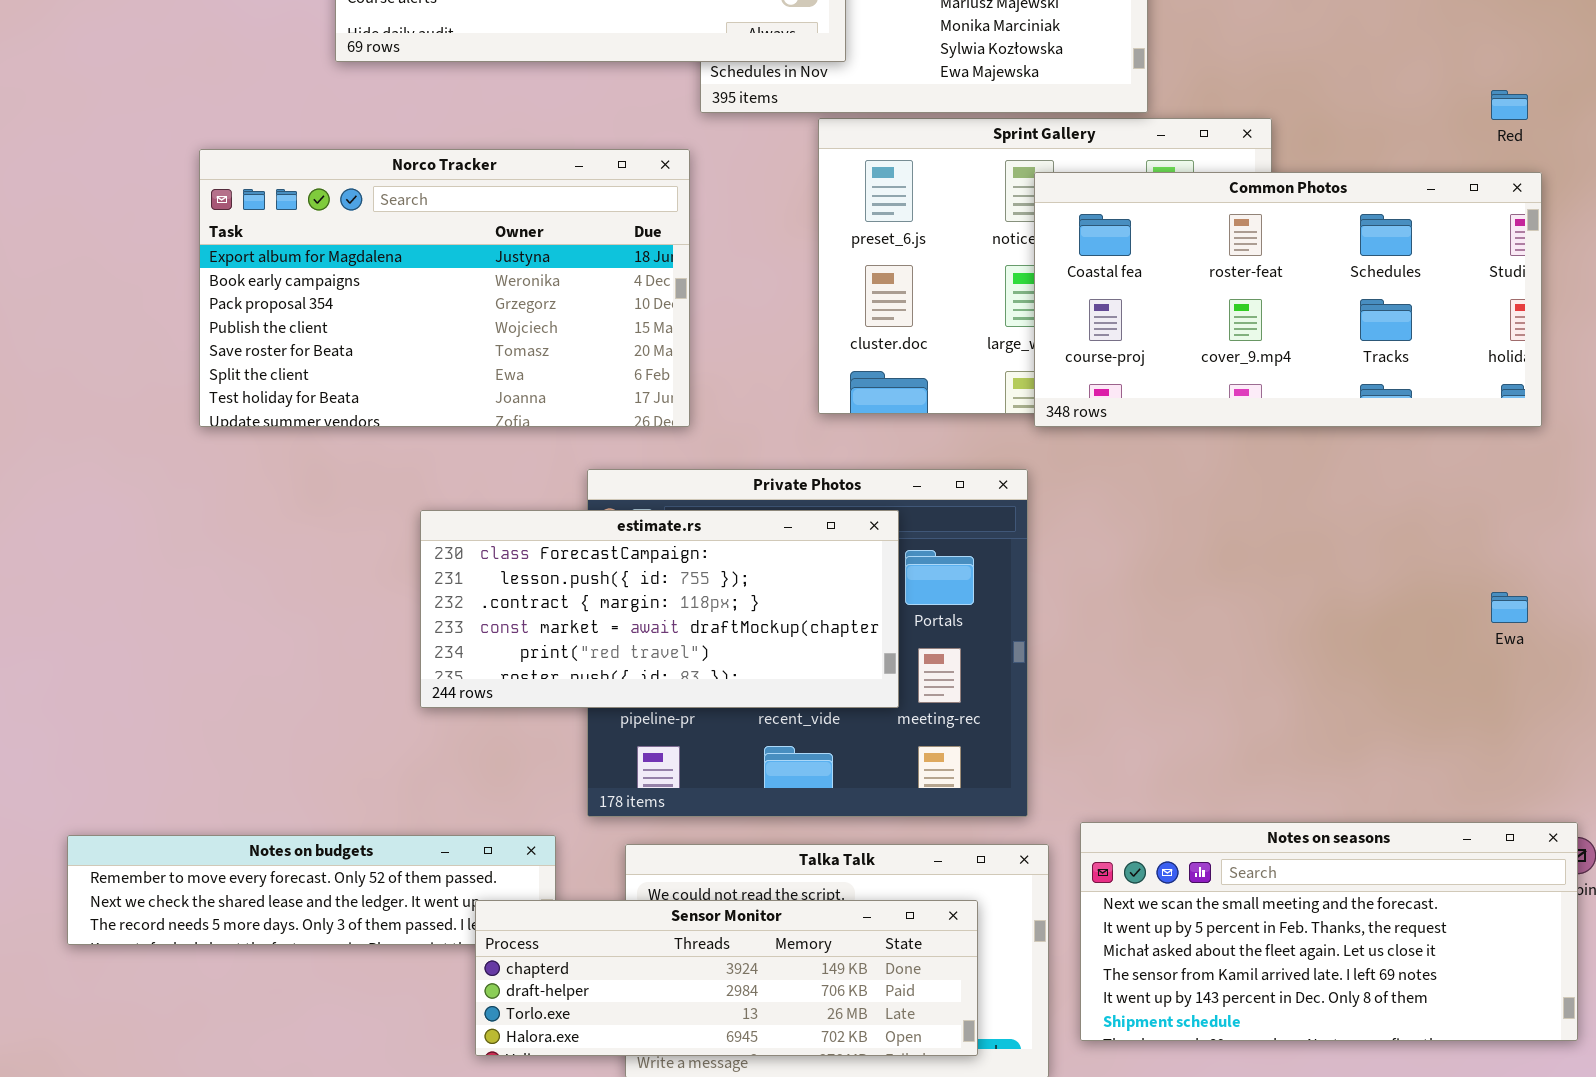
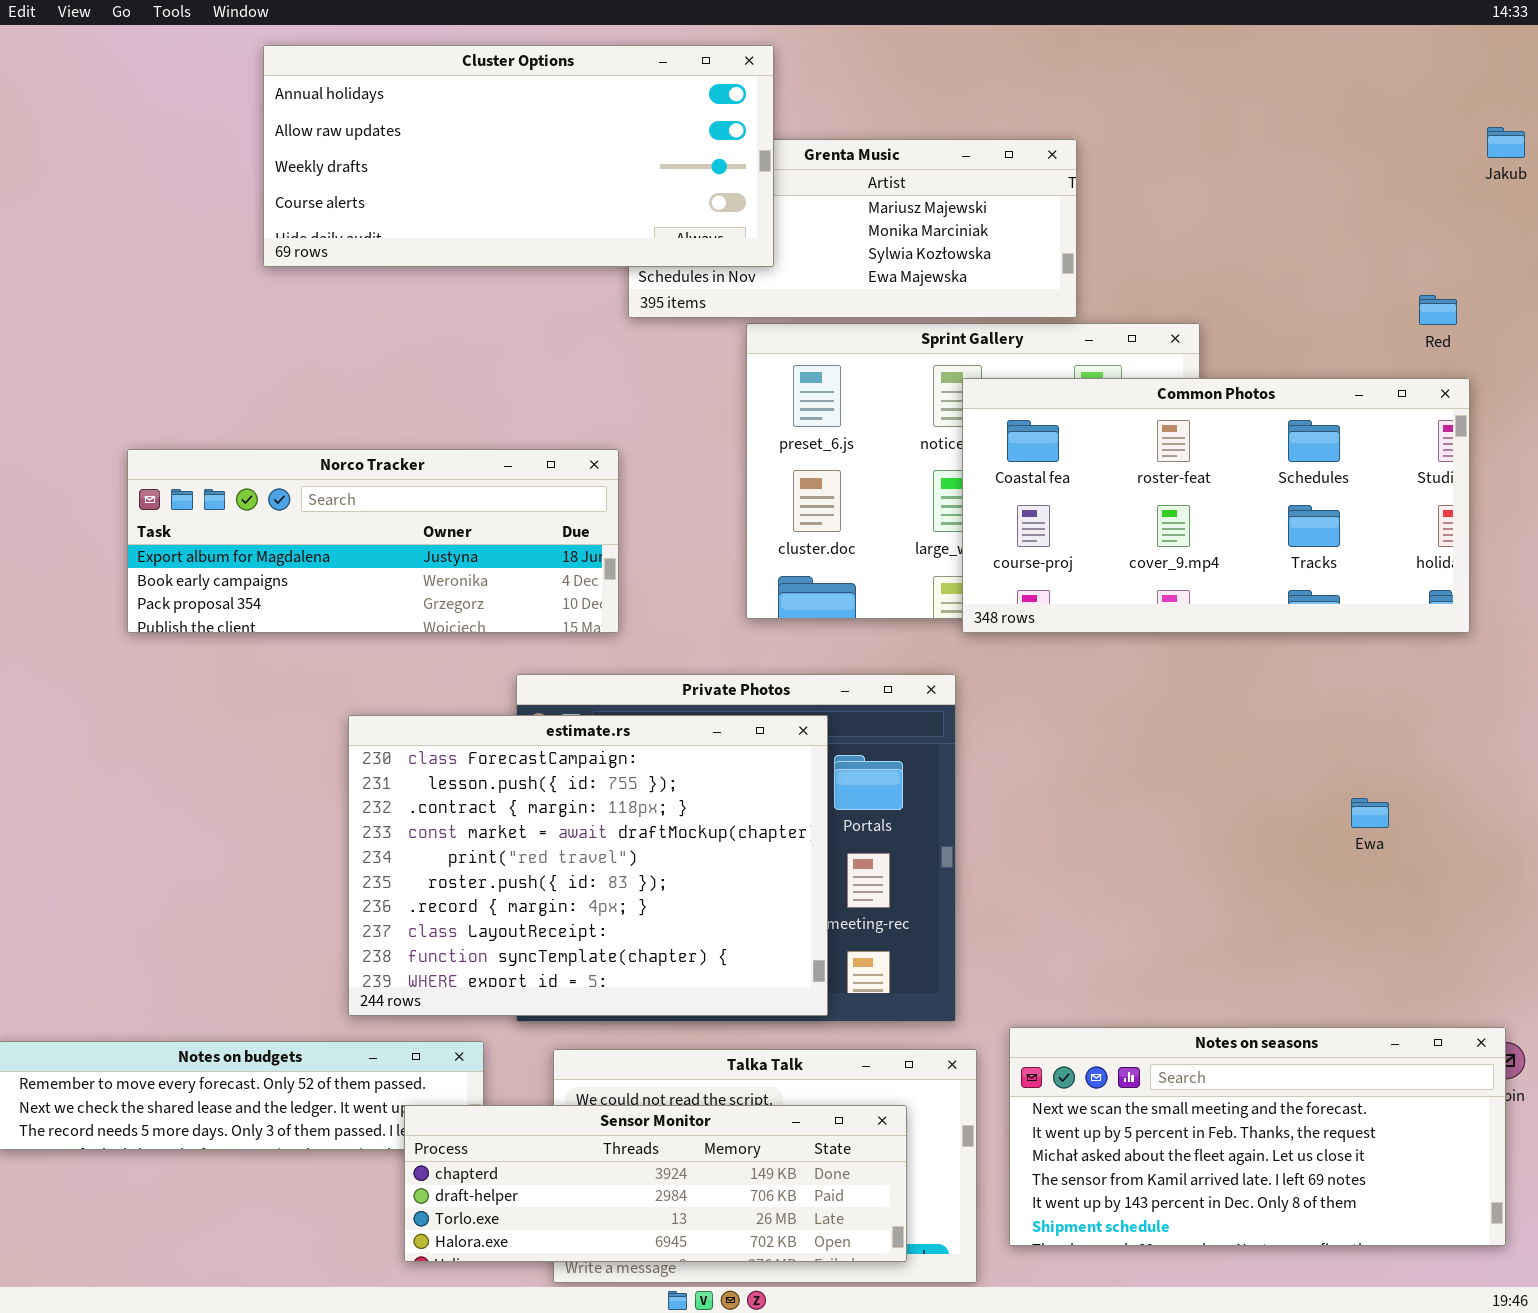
Norco Tracker: [199,149,690,427] -> [127,449,619,633], resized
estimate.rs: [420,510,899,708] -> [348,715,828,1016], resized
Ewa: [1491,592,1528,623] -> [1351,798,1389,828], moved

